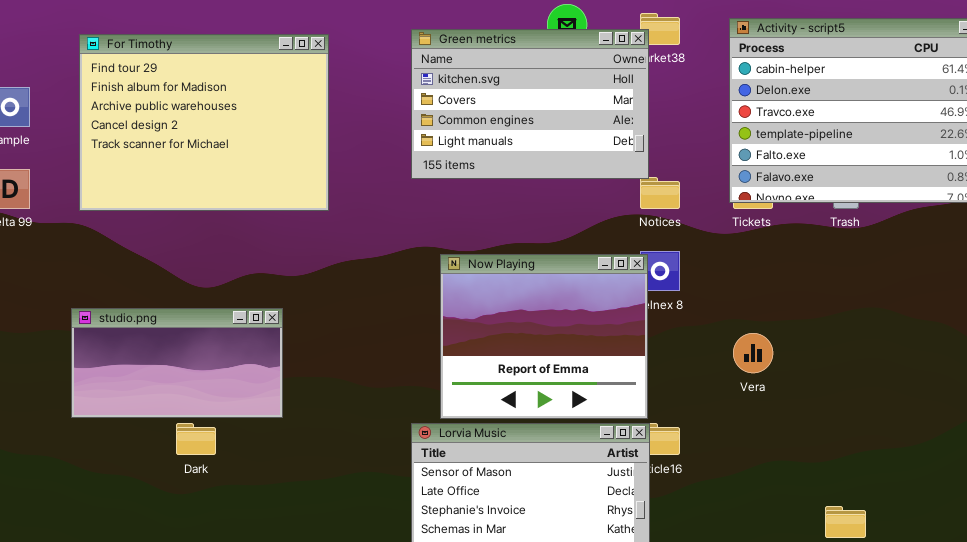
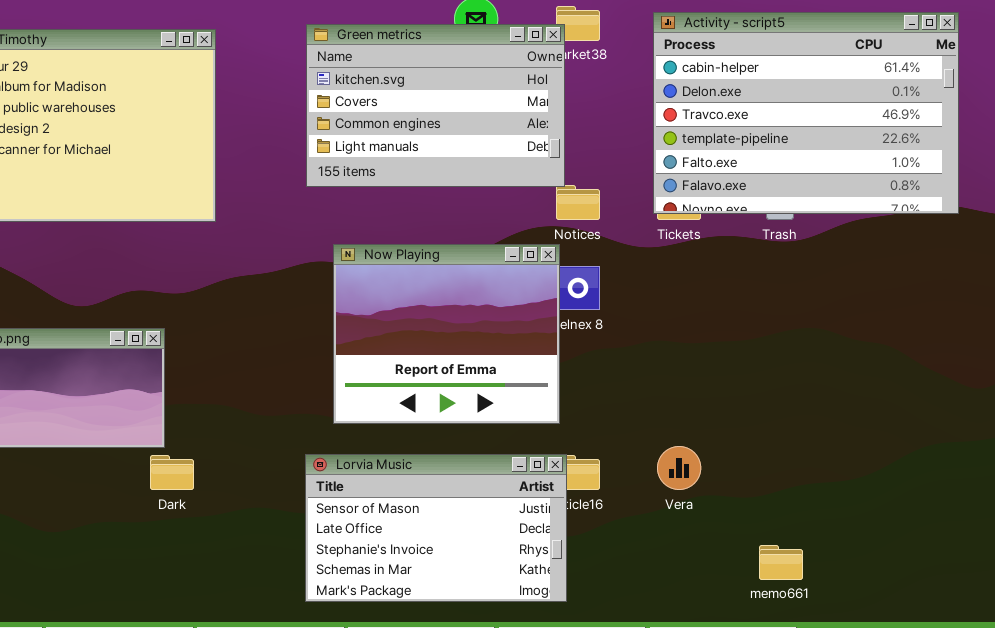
Now Playing: [440,254,648,419] -> [333,244,560,424], moved
Vera: [733,333,773,373] -> [657,446,701,490], moved
Dark: [176,423,216,455] -> [150,455,194,490], moved

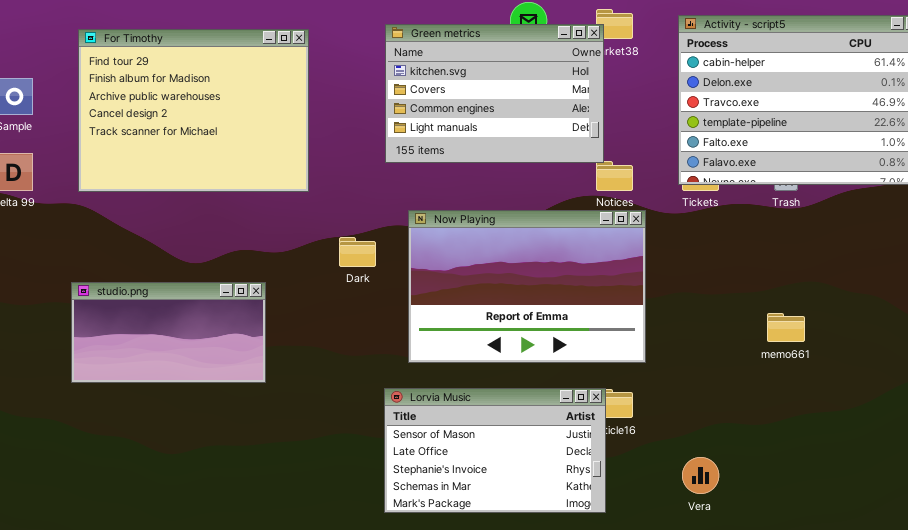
Now Playing: [333,244,560,424] -> [408,210,646,363], resized
Vera: [657,446,701,490] -> [682,457,719,494], moved
Dark: [150,455,194,490] -> [339,237,376,267], moved
memo661: [759,545,803,580] -> [767,313,805,342], moved

